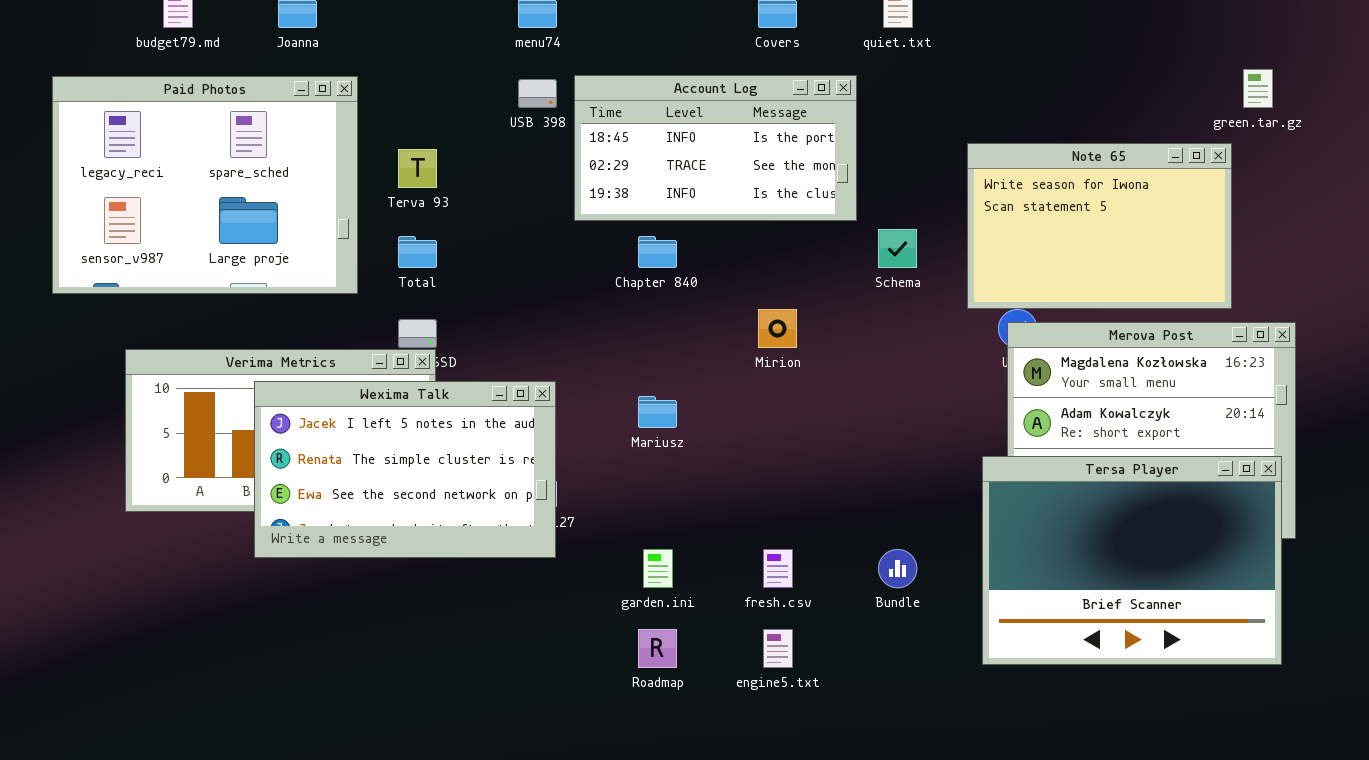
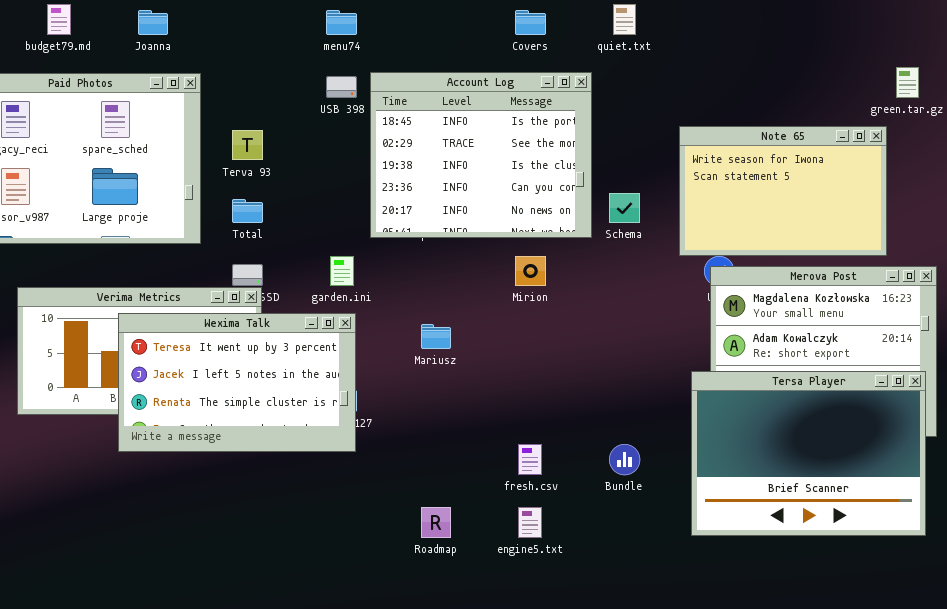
Account Log: [574,75,857,221] -> [370,72,592,238], resized
Wexima Talk: [254,381,556,558] -> [118,313,356,452], scrolled up 1 row
garden.ini: [643,549,673,588] -> [330,256,354,286], moved

